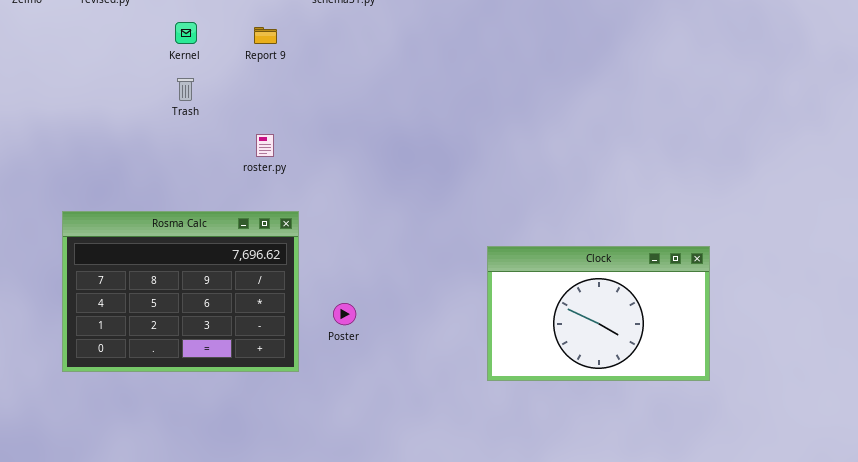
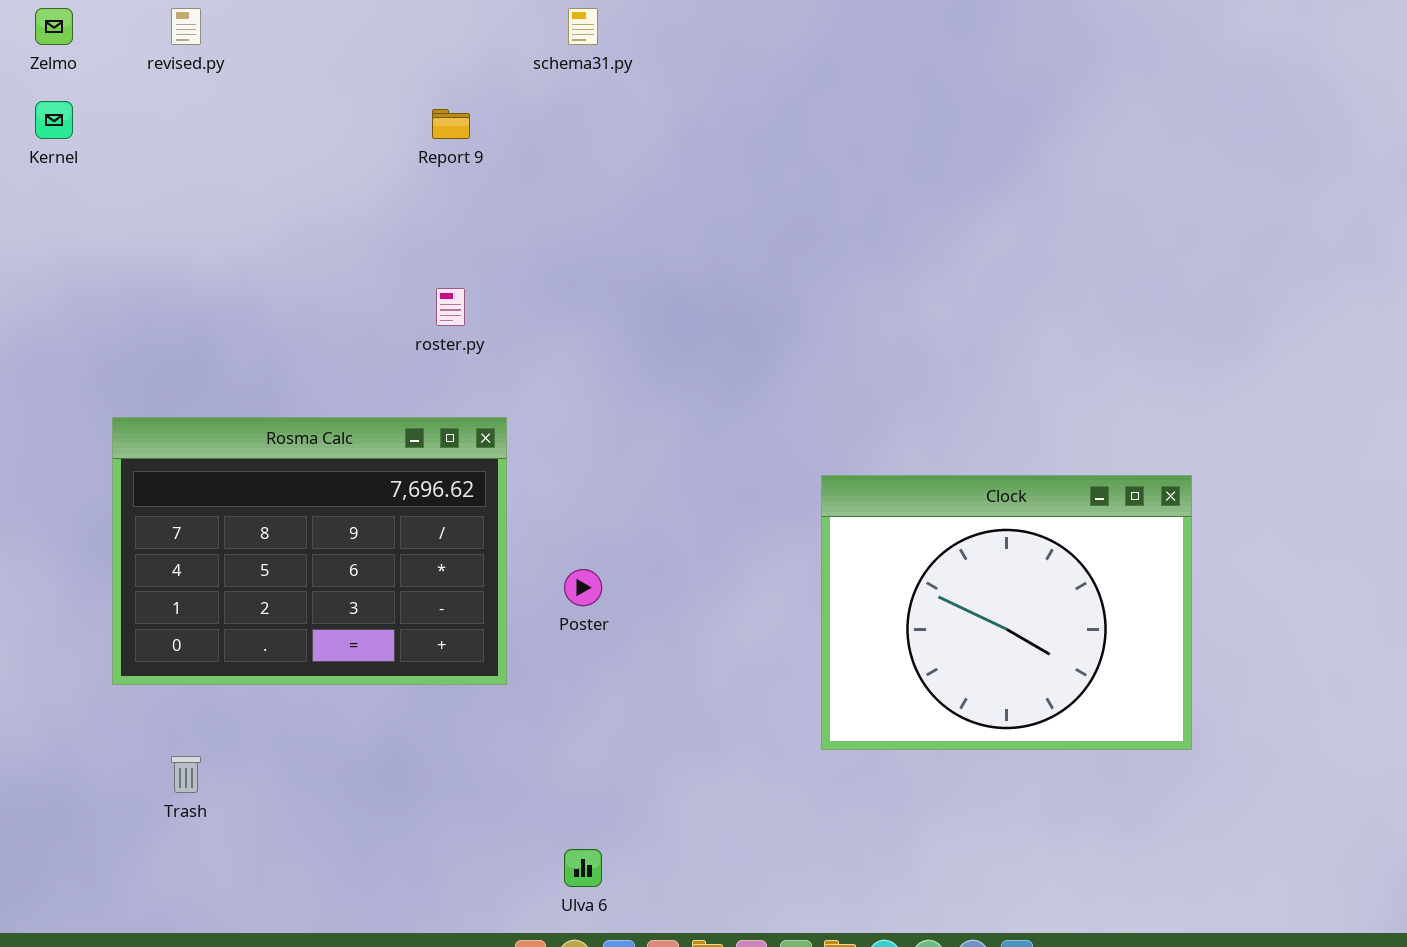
Kernel: [175,22,197,44] -> [35,101,73,139], moved
Trash: [177,78,194,101] -> [171,756,201,793], moved
Clock: [487,246,710,381] -> [821,475,1192,750], resized

